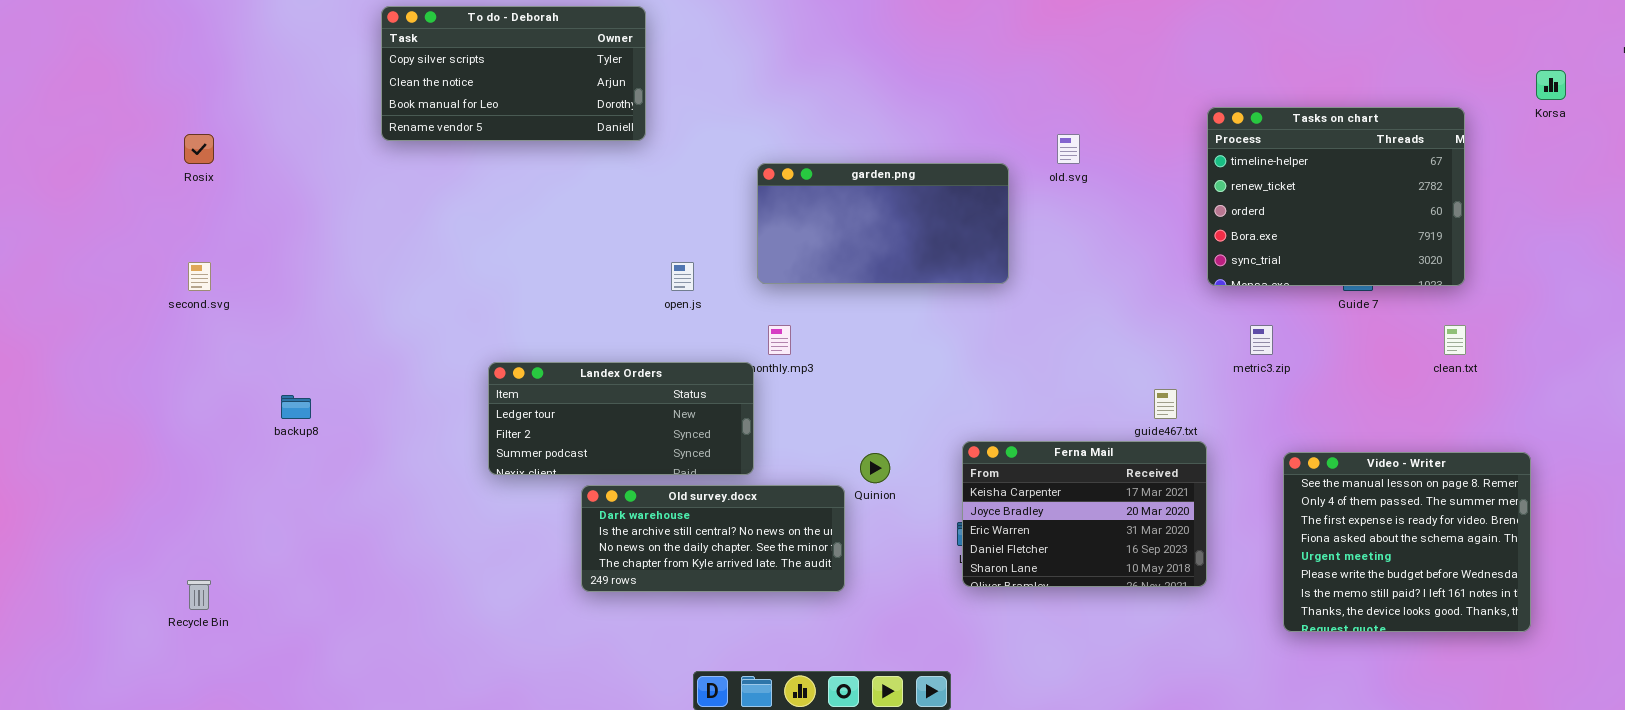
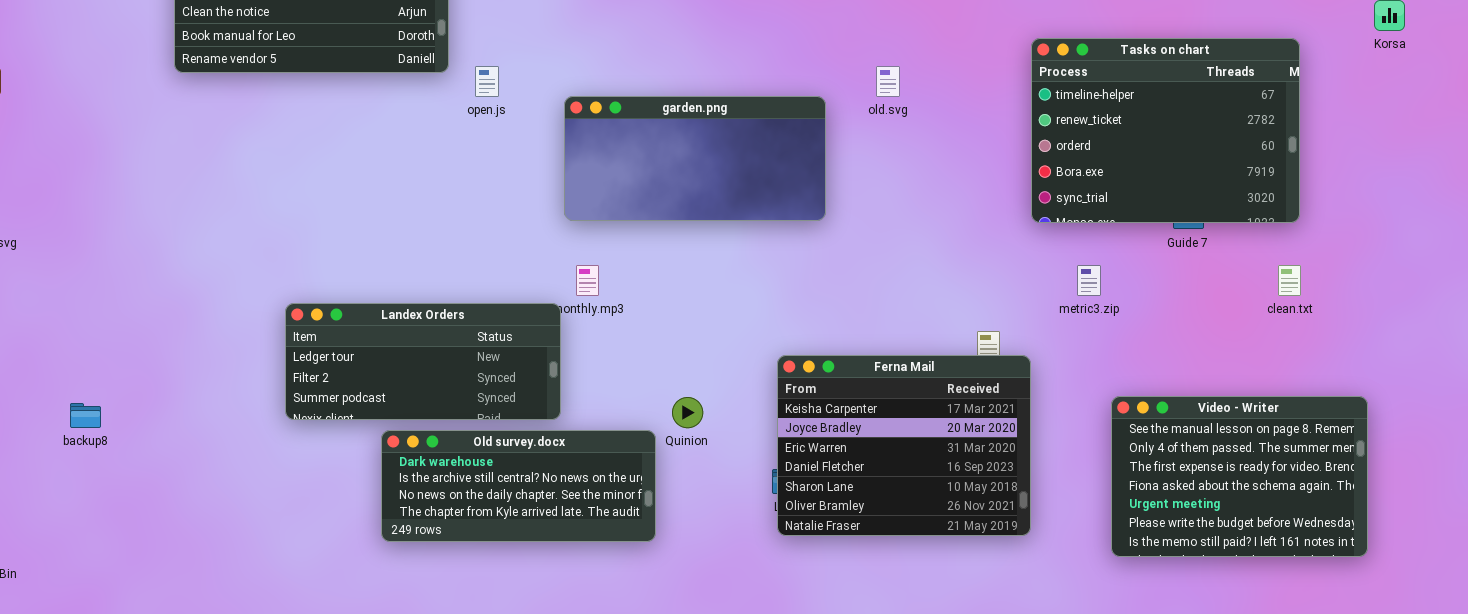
open.js: [671,262,694,291] -> [475,66,499,97], moved
backup8: [281,395,311,419] -> [70,403,101,428], moved
Ferna Mail: [962,441,1207,587] -> [777,355,1031,536], resized
Video - Writer: [1283,452,1531,632] -> [1111,396,1368,557], resized

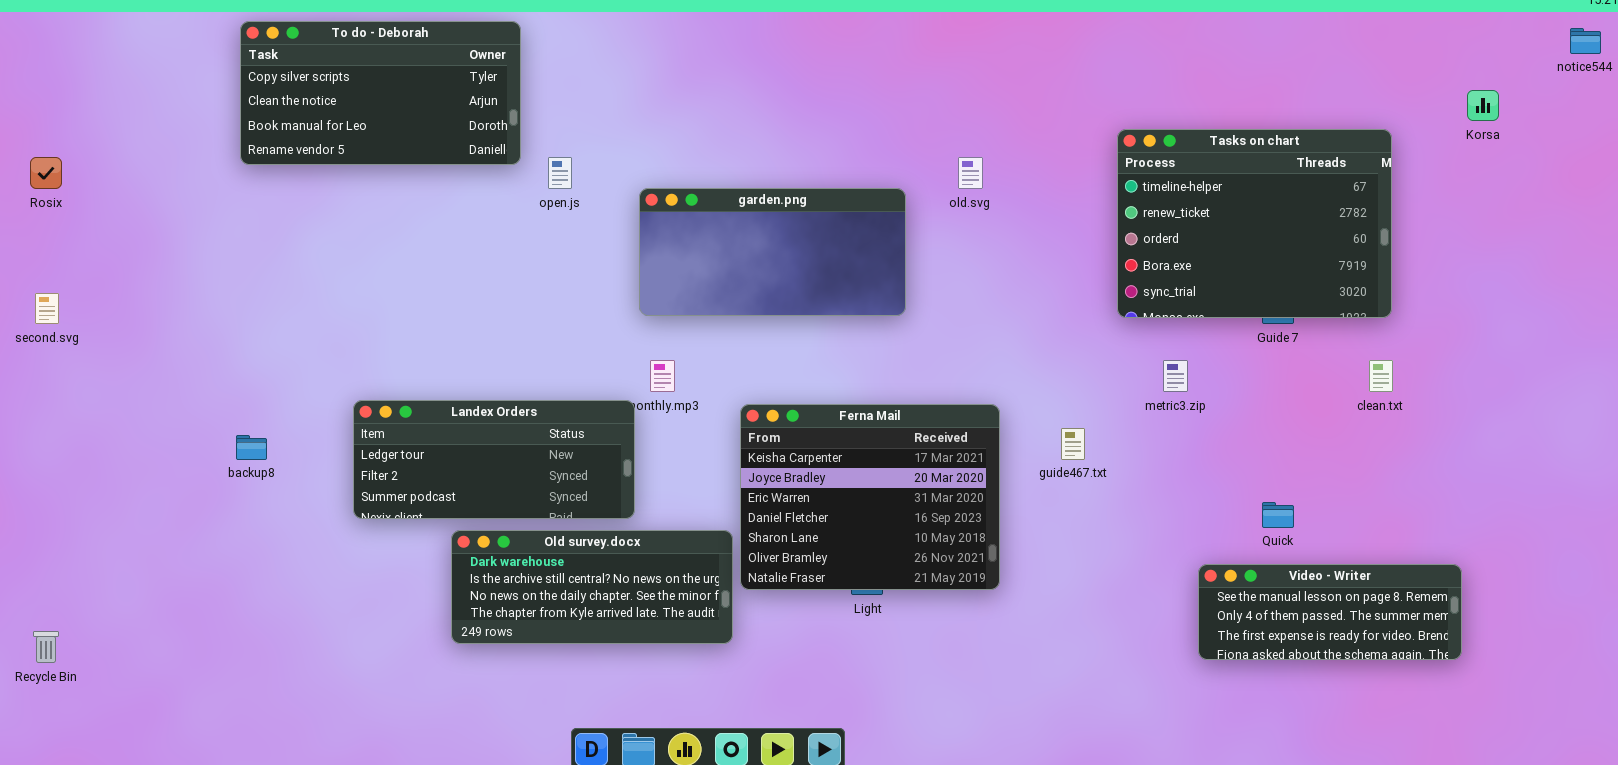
Ferna Mail: [777,355,1031,536] -> [740,404,1000,590], moved
Video - Writer: [1111,396,1368,557] -> [1198,564,1462,660], resized
backup8: [70,403,101,428] -> [236,435,267,460], moved

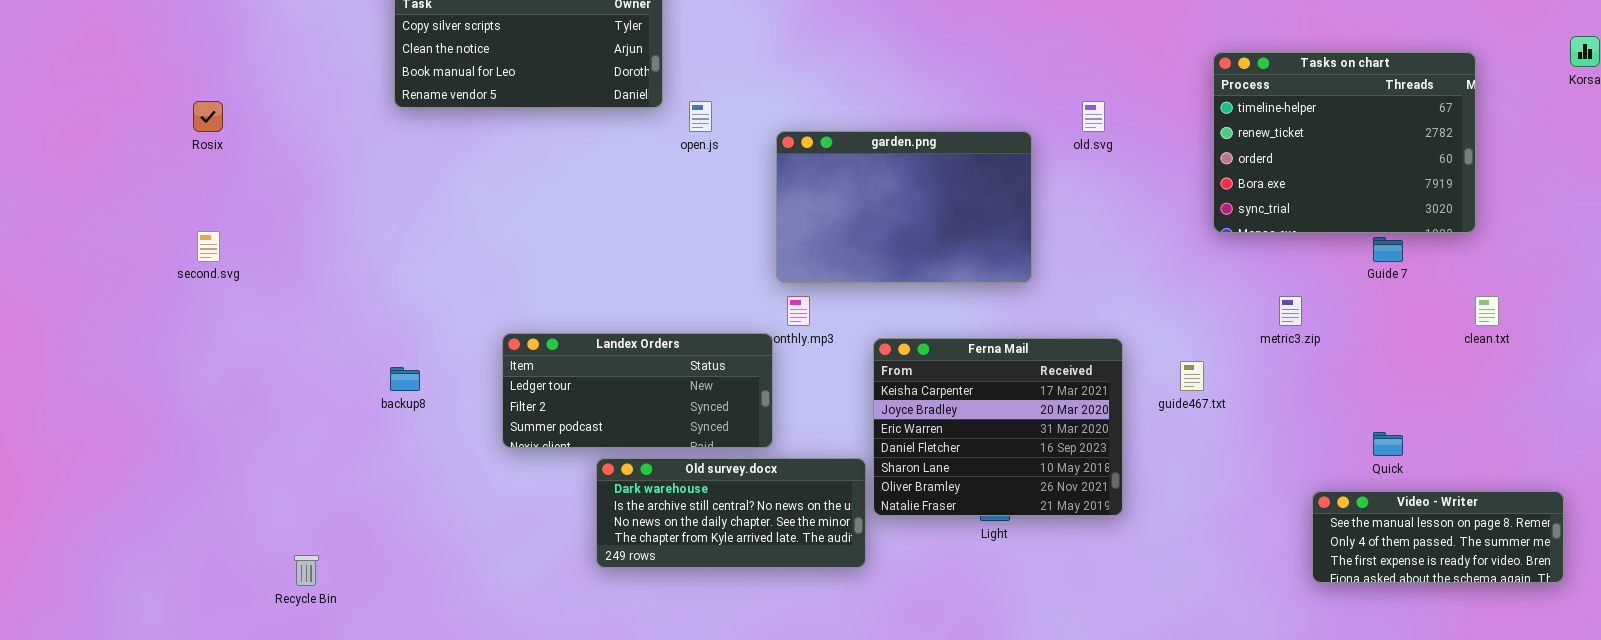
Tasks on chart: [1117,129,1392,318] -> [1213,52,1476,233], moved
garden.png: [639,188,906,316] -> [776,131,1032,283], resized
Recycle Bin: [33,631,59,663] -> [294,555,319,586], moved

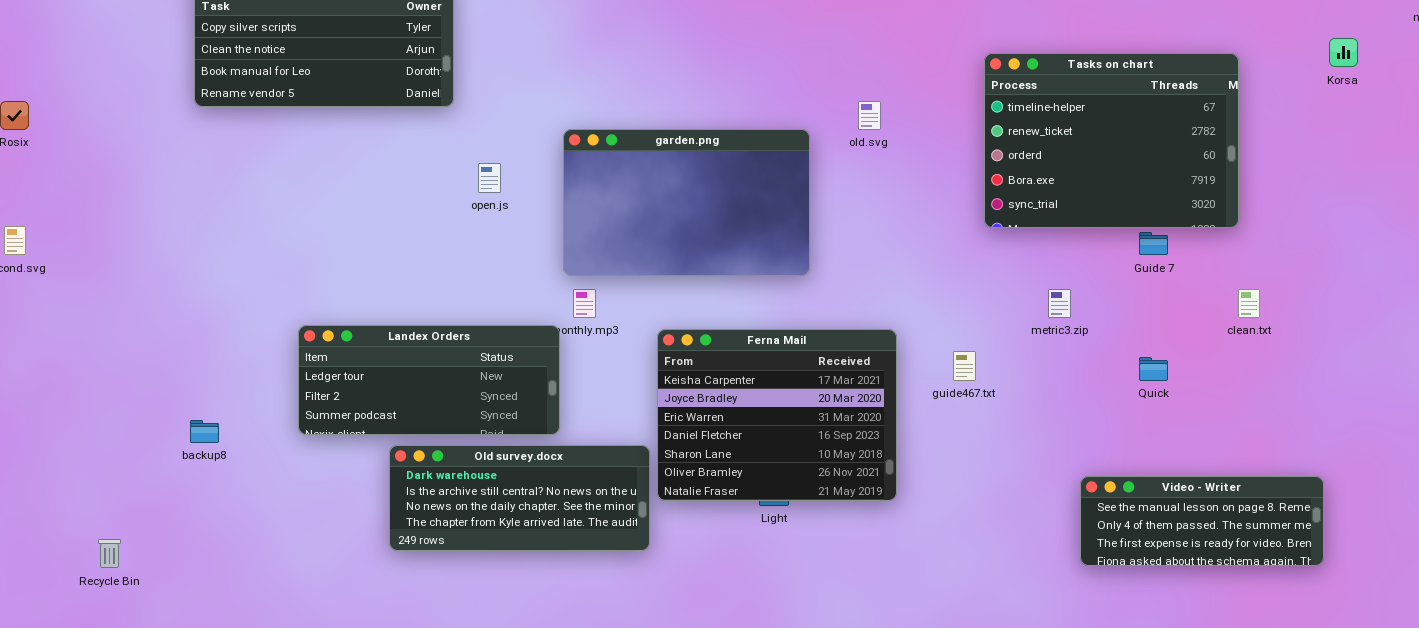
open.js: [689,101,712,132] -> [478,163,501,193], moved
backup8: [390,367,420,391] -> [190,420,219,443], moved
Quick: [1373,432,1403,456] -> [1139,357,1168,381], moved

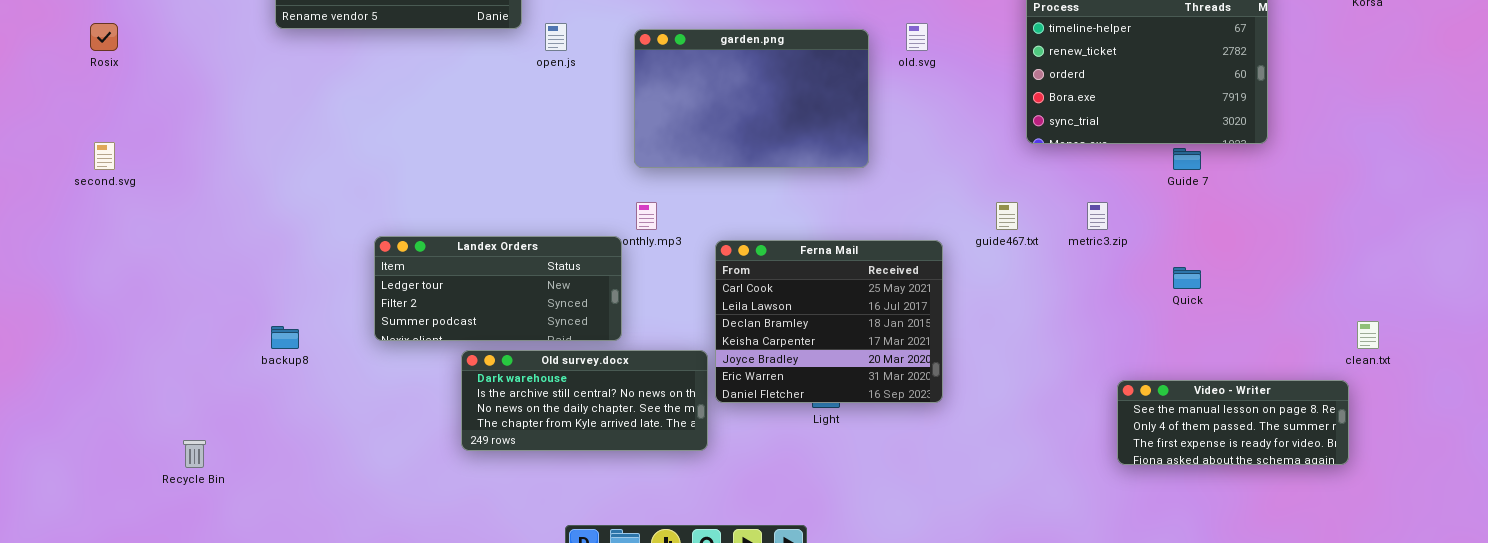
garden.png: [563,129,810,276] -> [634,29,869,168], moved
open.js: [478,163,501,193] -> [545,23,567,51], moved
clean.txt: [1238,289,1260,318] -> [1357,321,1379,349], moved
Ferna Mail: [657,329,897,501] -> [715,240,943,403], scrolled up 3 rows
guide467.txt: [953,351,976,381] -> [996,202,1018,230], moved

